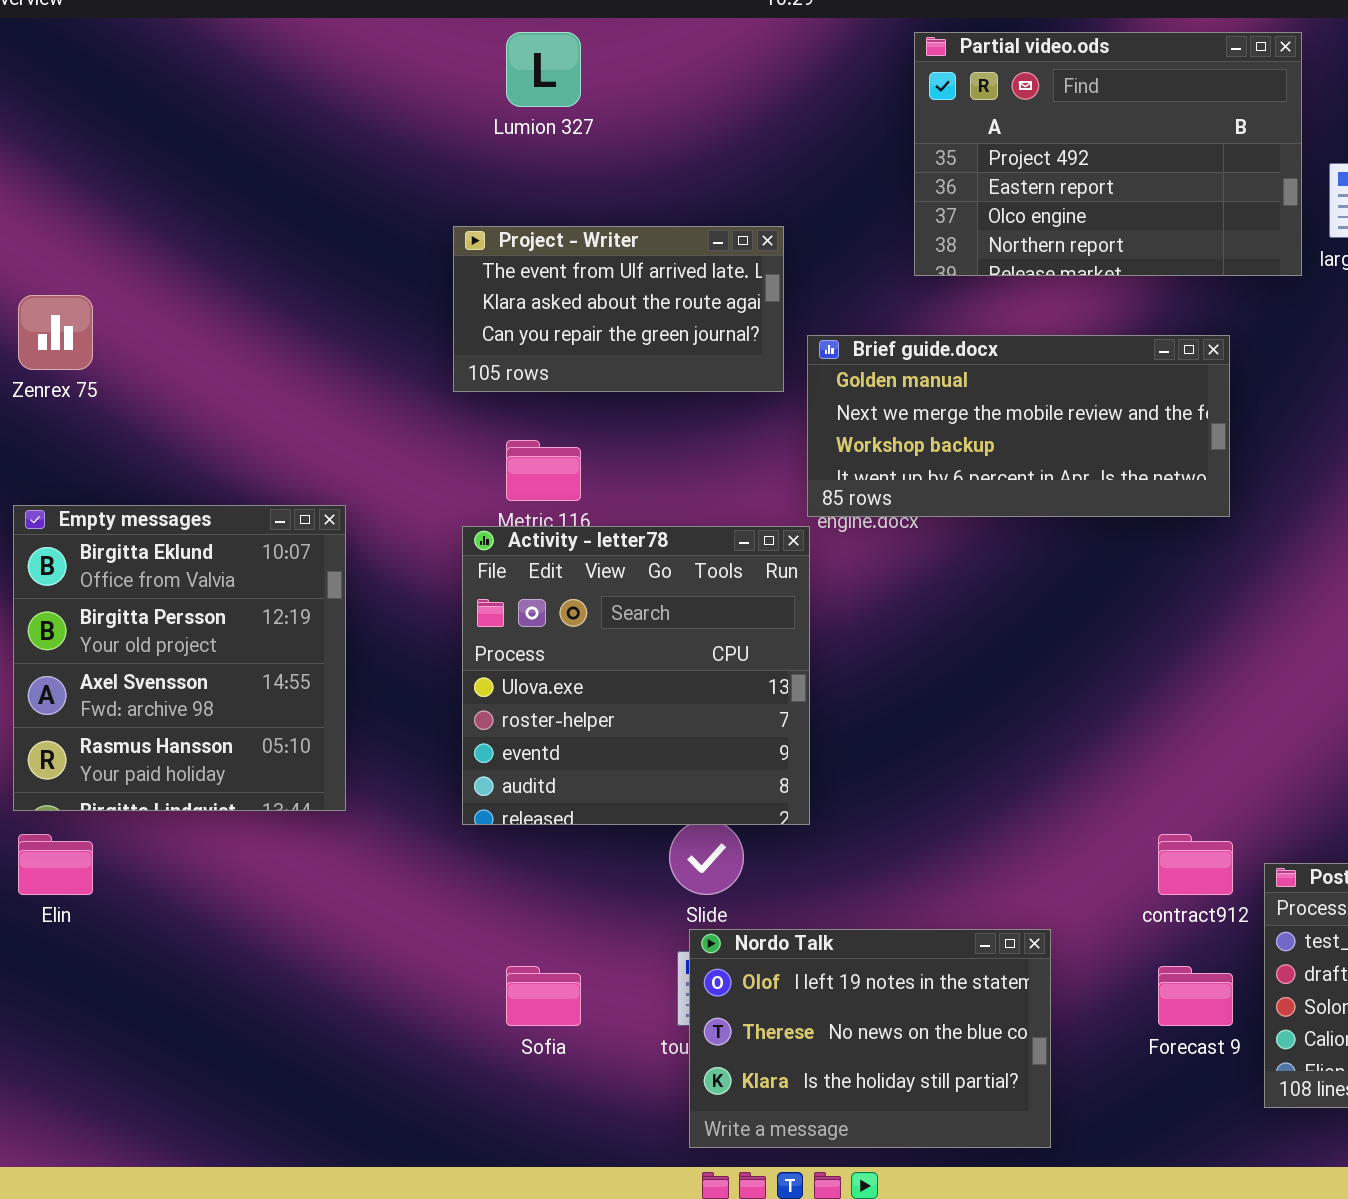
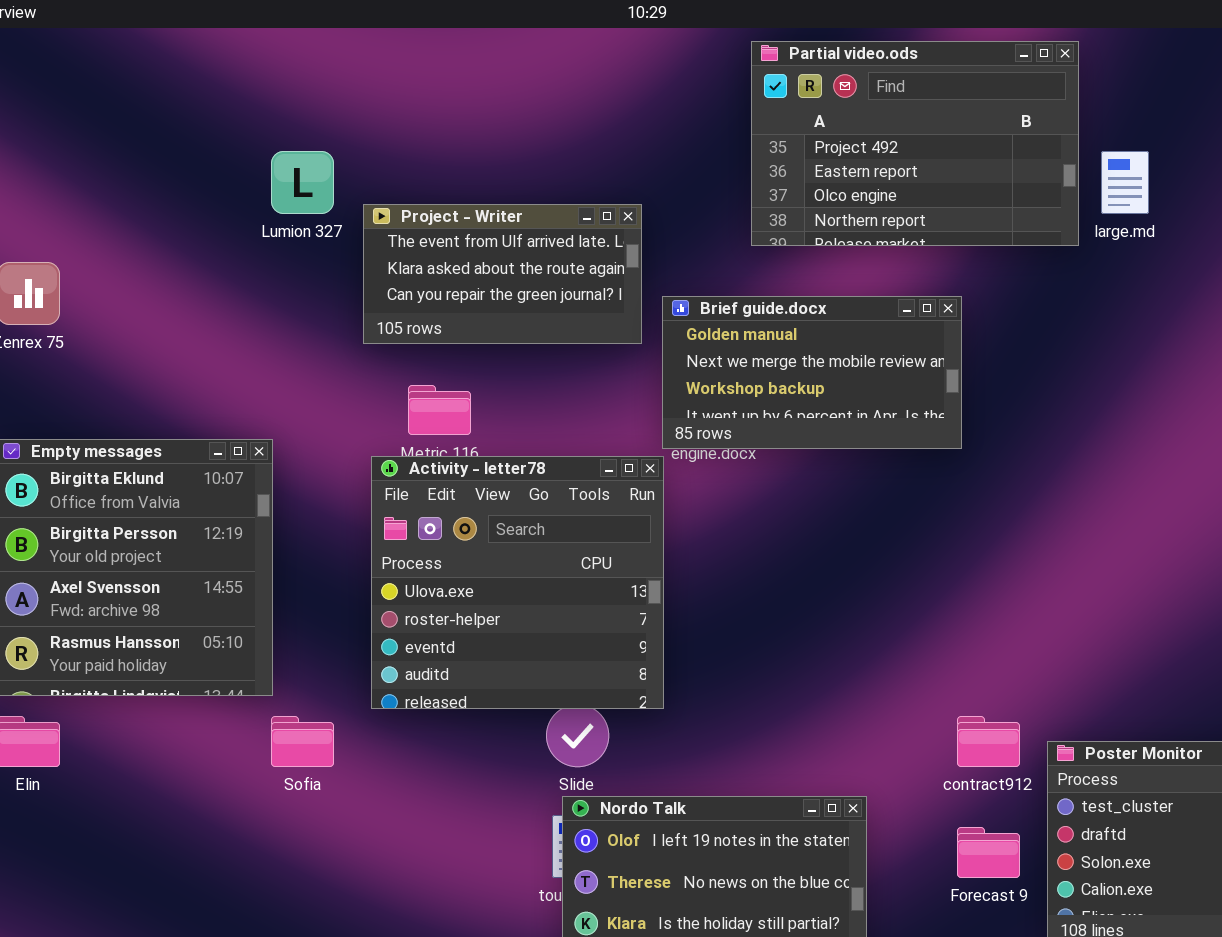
Lumion 327: [506,32,581,107] -> [271,151,334,214], moved
Brief guide.docx: [807,335,1230,517] -> [662,296,962,449], resized
Sofia: [506,966,581,1026] -> [271,716,334,767], moved

